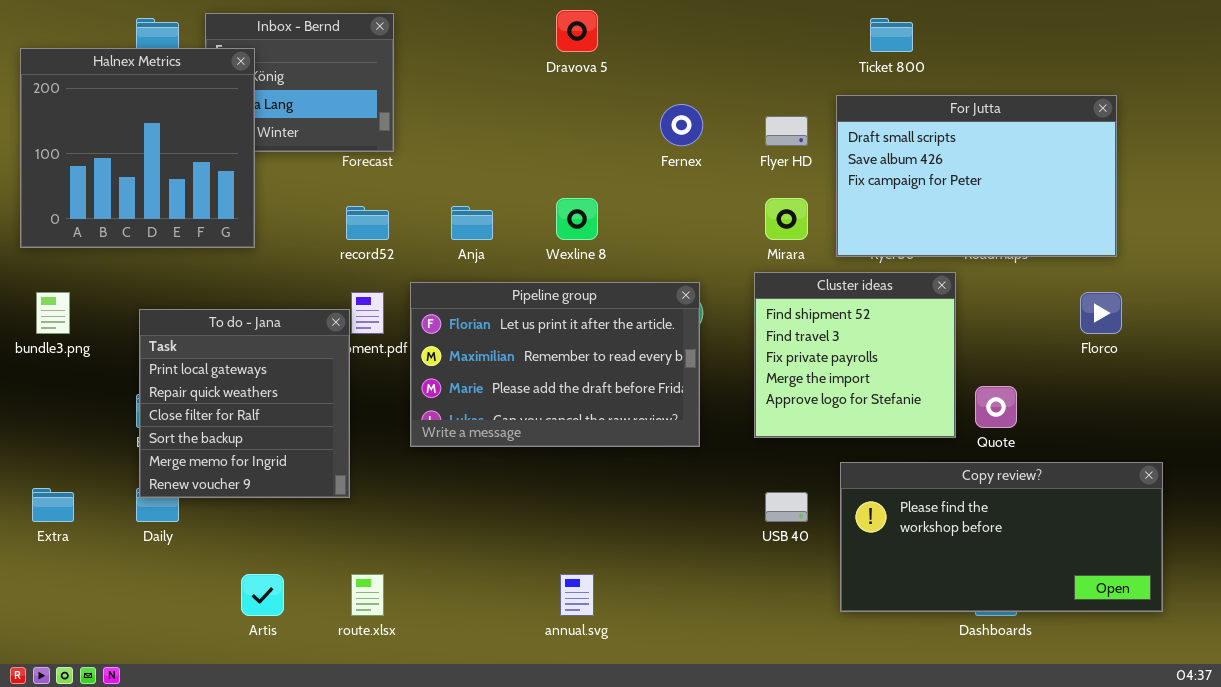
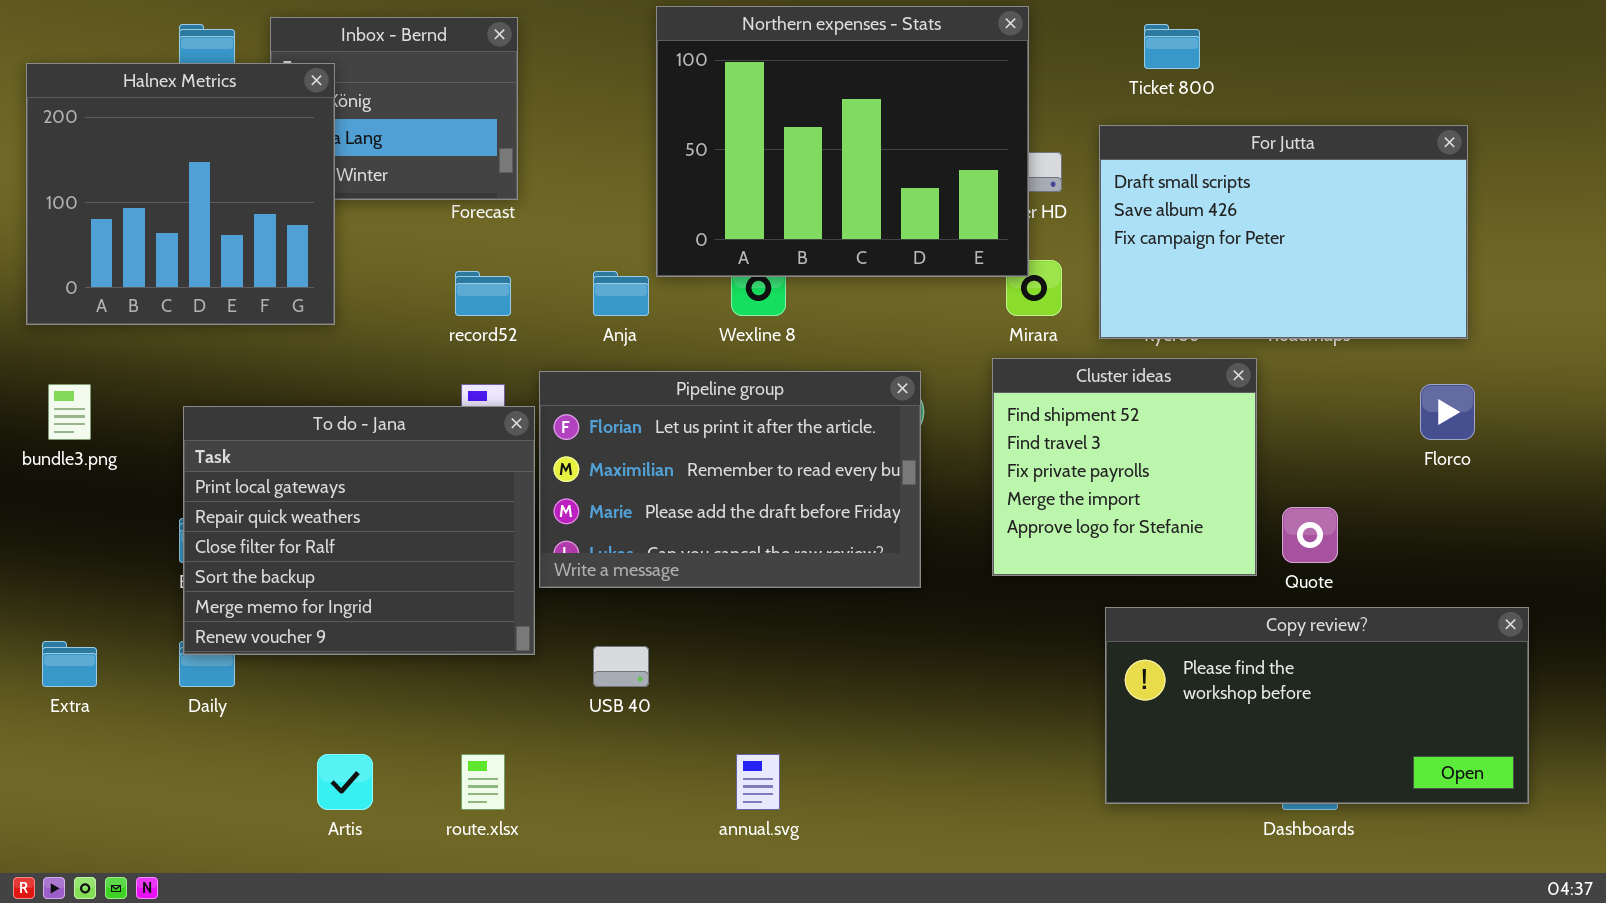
Northern expenses - Stats: none -> [656,6,1029,277], opened
To do - Jana: [139,309,350,498] -> [183,406,535,655], resized
USB 40: [765,492,808,522] -> [593,646,649,687], moved

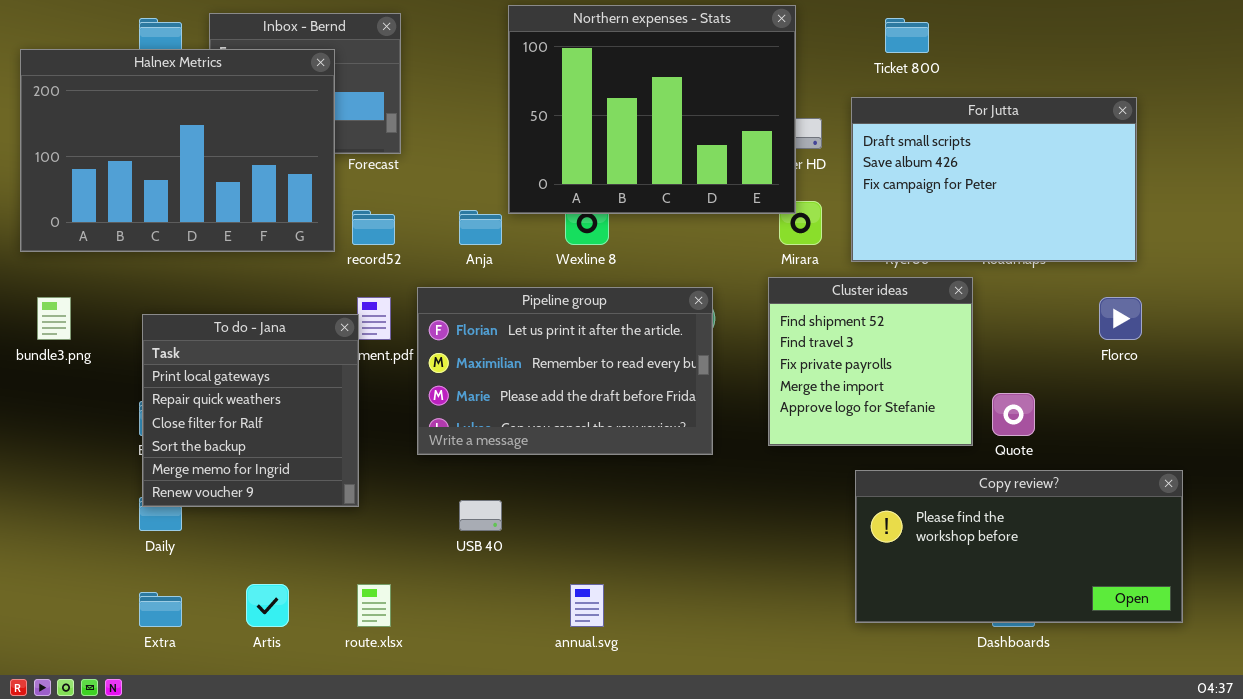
Halnex Metrics: [26,63,335,325] -> [20,49,335,252], resized
To do - Jana: [183,406,535,655] -> [142,314,359,507], resized
Extra: [42,641,97,687] -> [139,592,182,627], moved

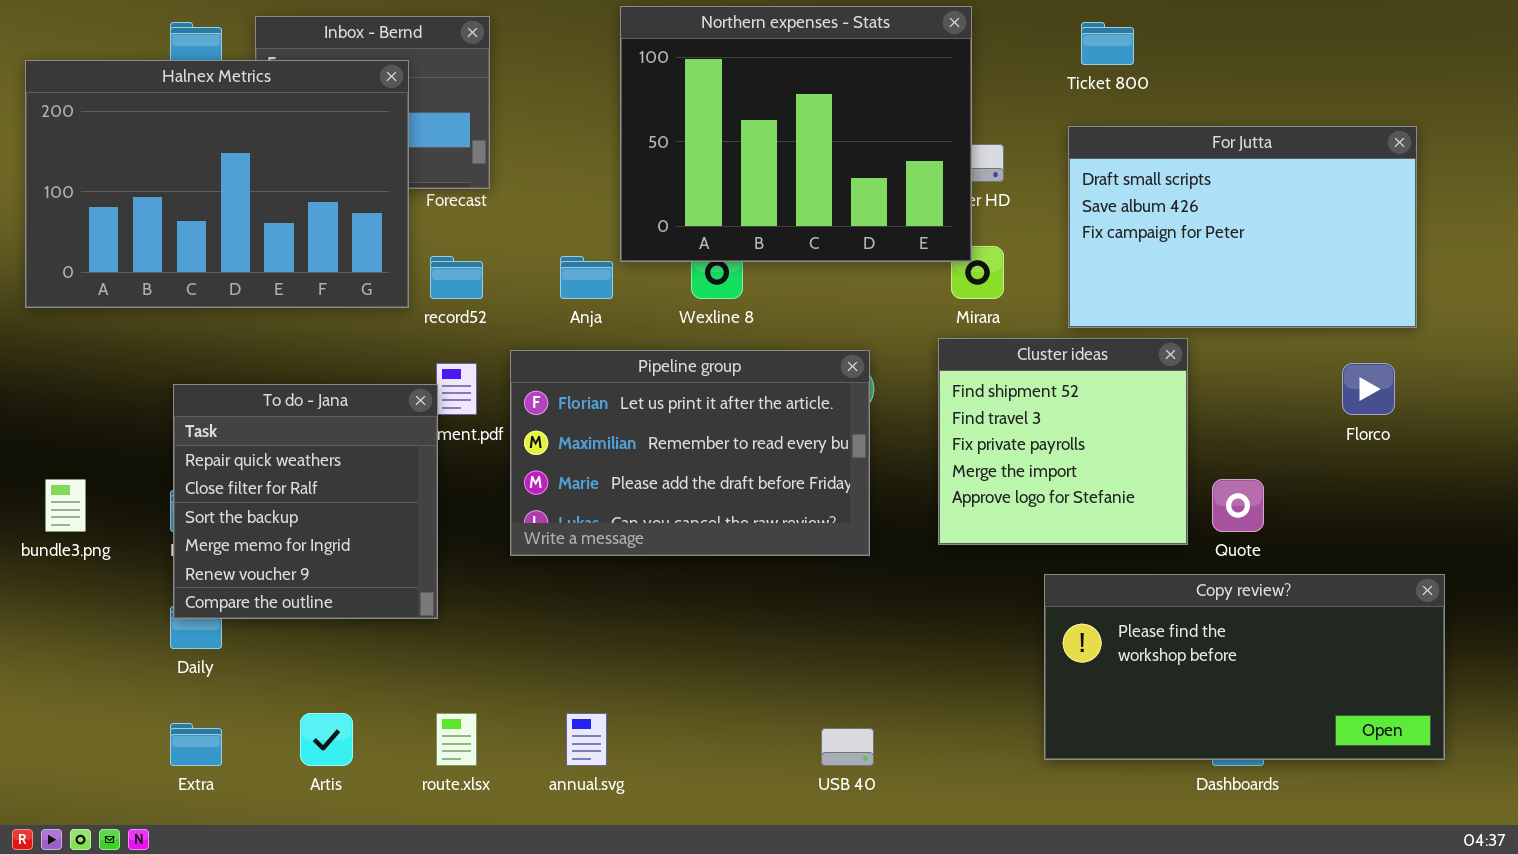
For Jutta: [851,97,1137,262] -> [1068,126,1417,328], moved
bundle3.png: [37,297,71,340] -> [45,479,86,532], moved
To do - Jana: [142,314,359,507] -> [173,384,438,619], scrolled down 1 row
USB 40: [459,500,502,531] -> [821,728,874,766], moved
annual.svg: [570,584,604,627] -> [566,713,607,766], moved

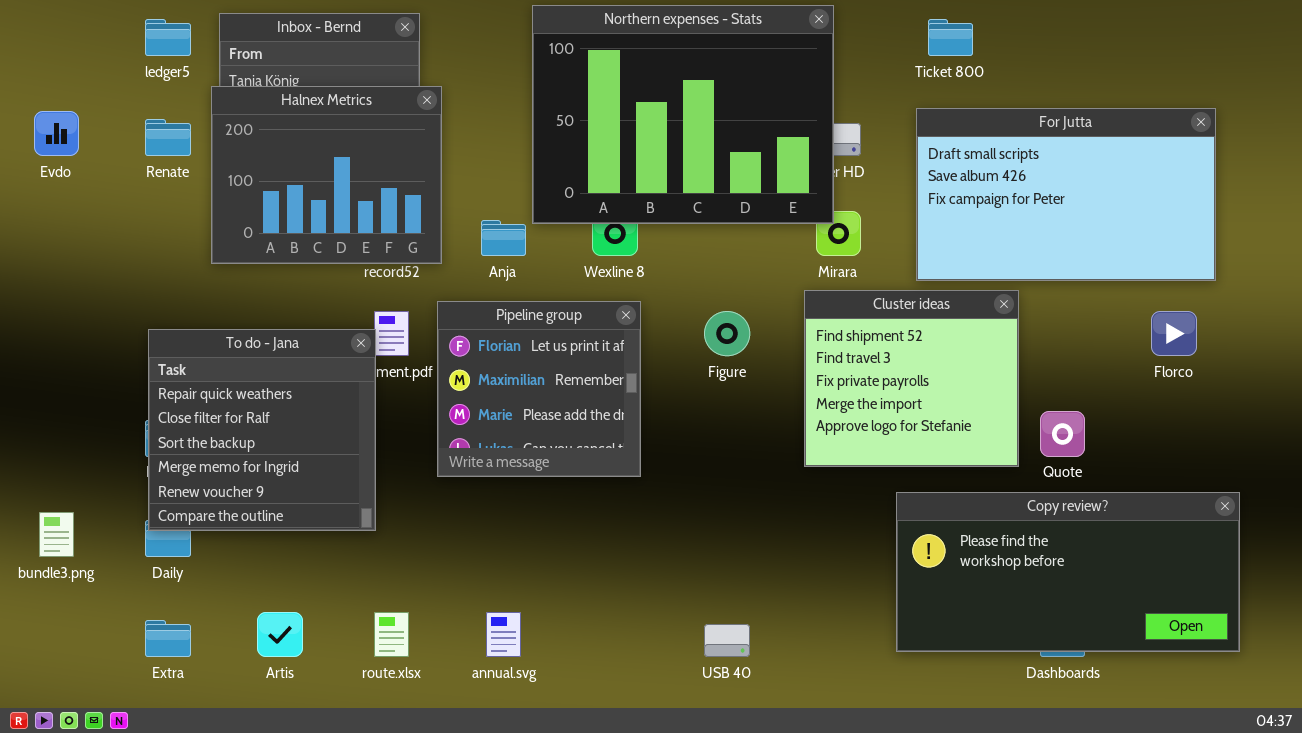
Halnex Metrics: [25,60,409,308] -> [211,86,442,264], moved, resized
Pipeline group: [510,350,870,556] -> [437,301,641,477], resized
bundle3.png: [45,479,86,532] -> [39,512,74,557], moved

